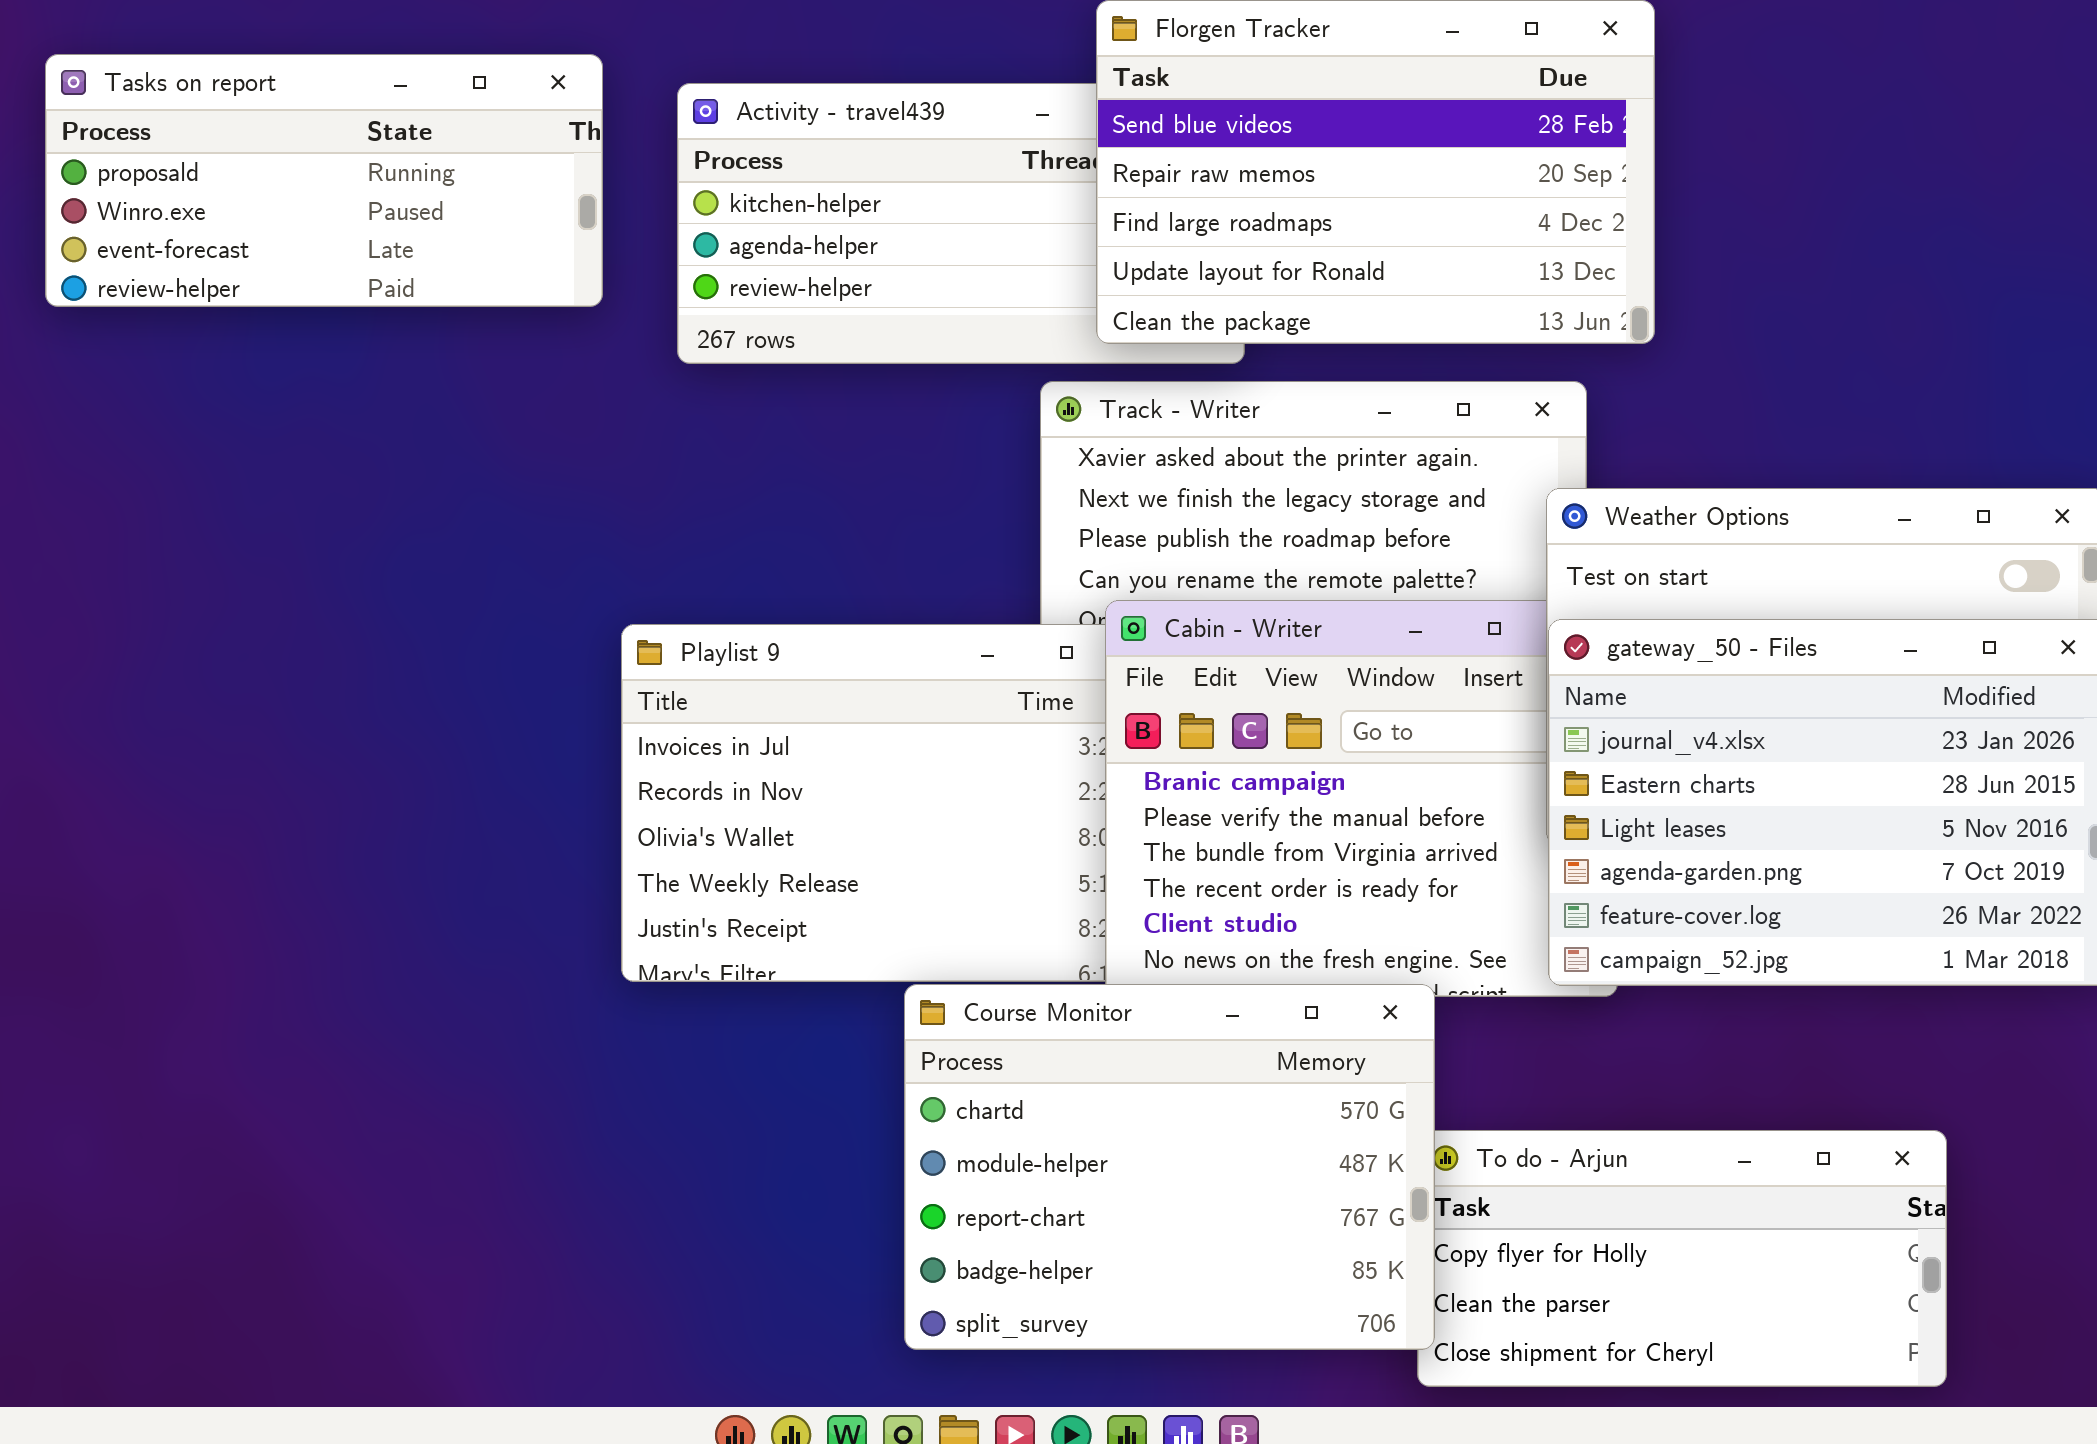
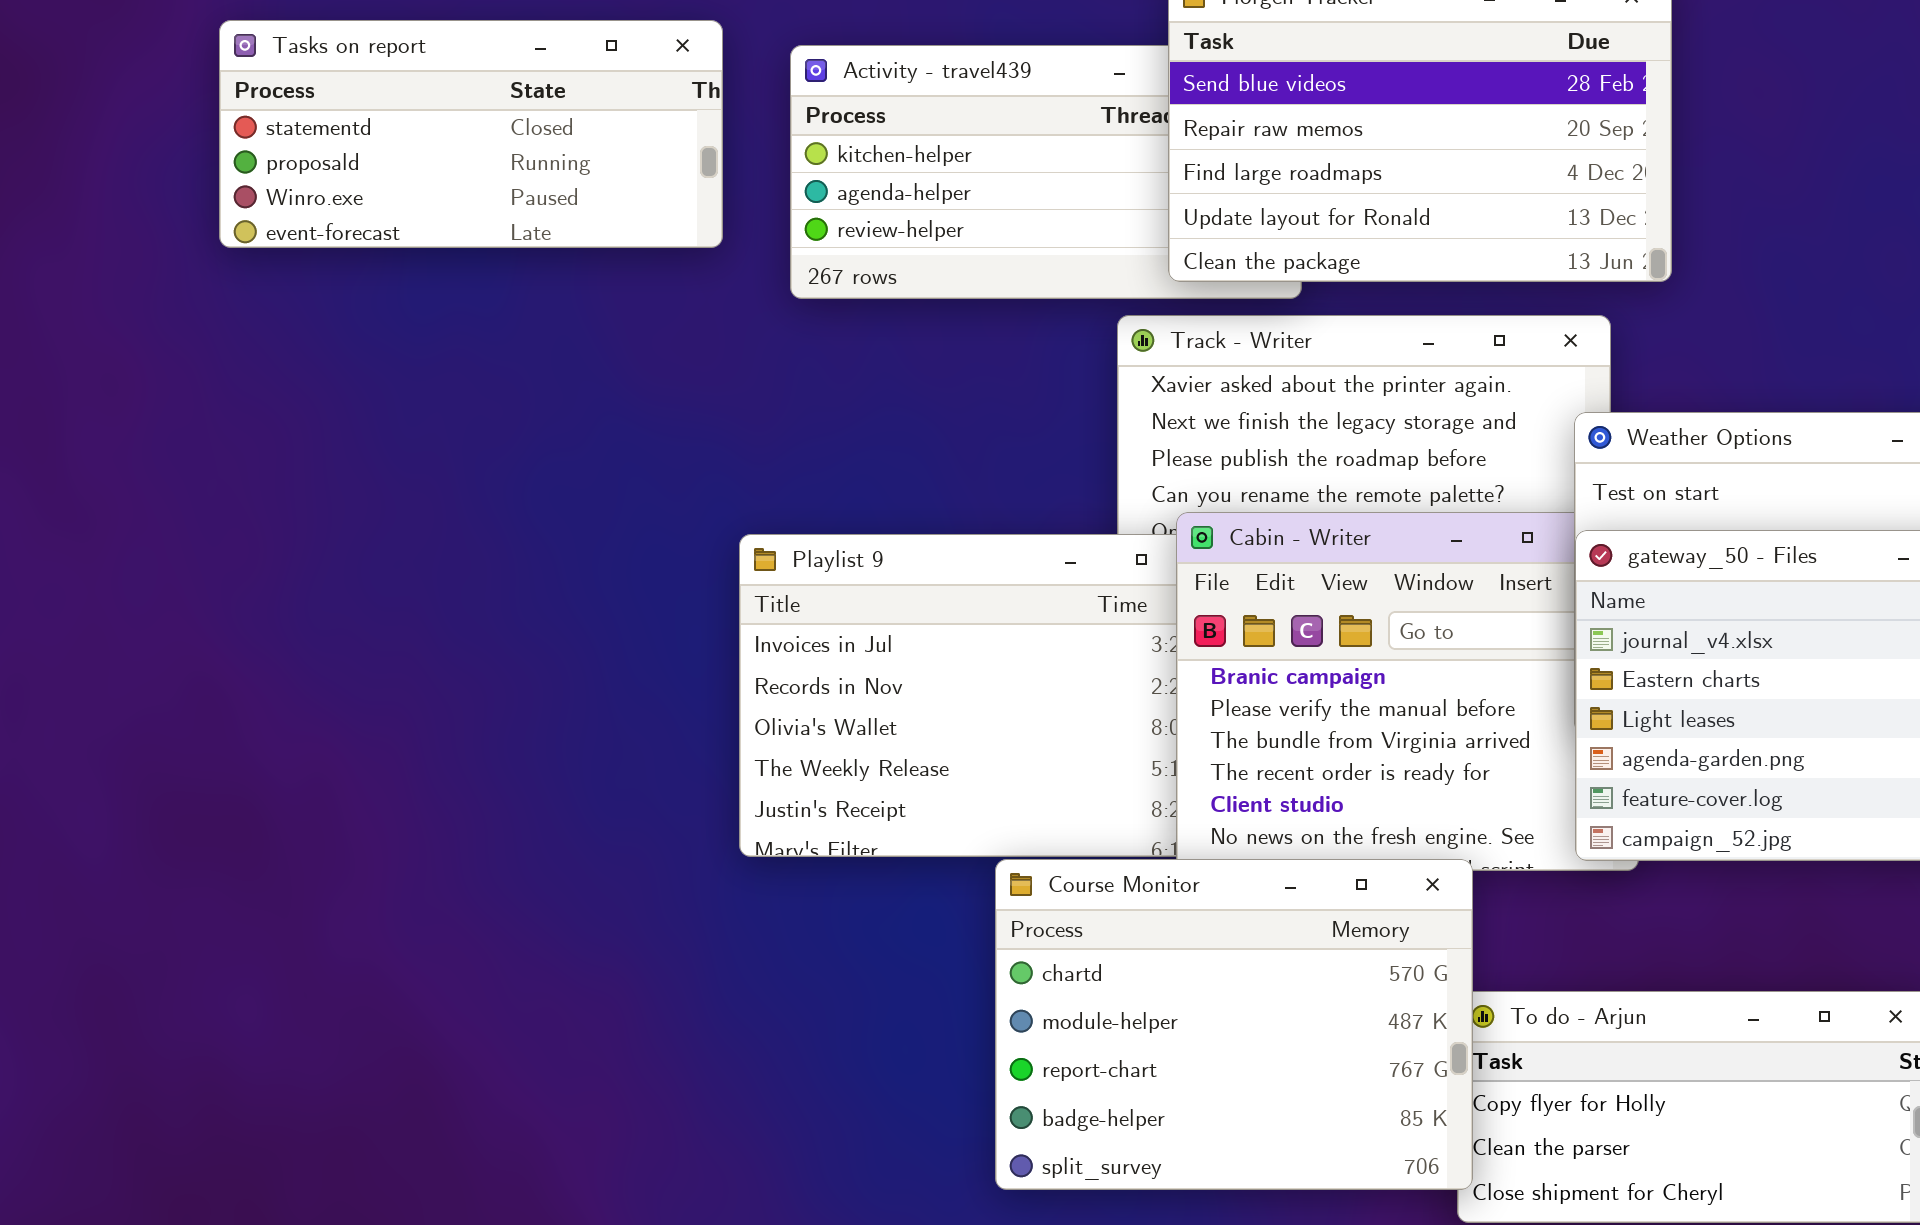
Tasks on report: [45,54,603,307] -> [219,20,723,248], scrolled up 1 row

